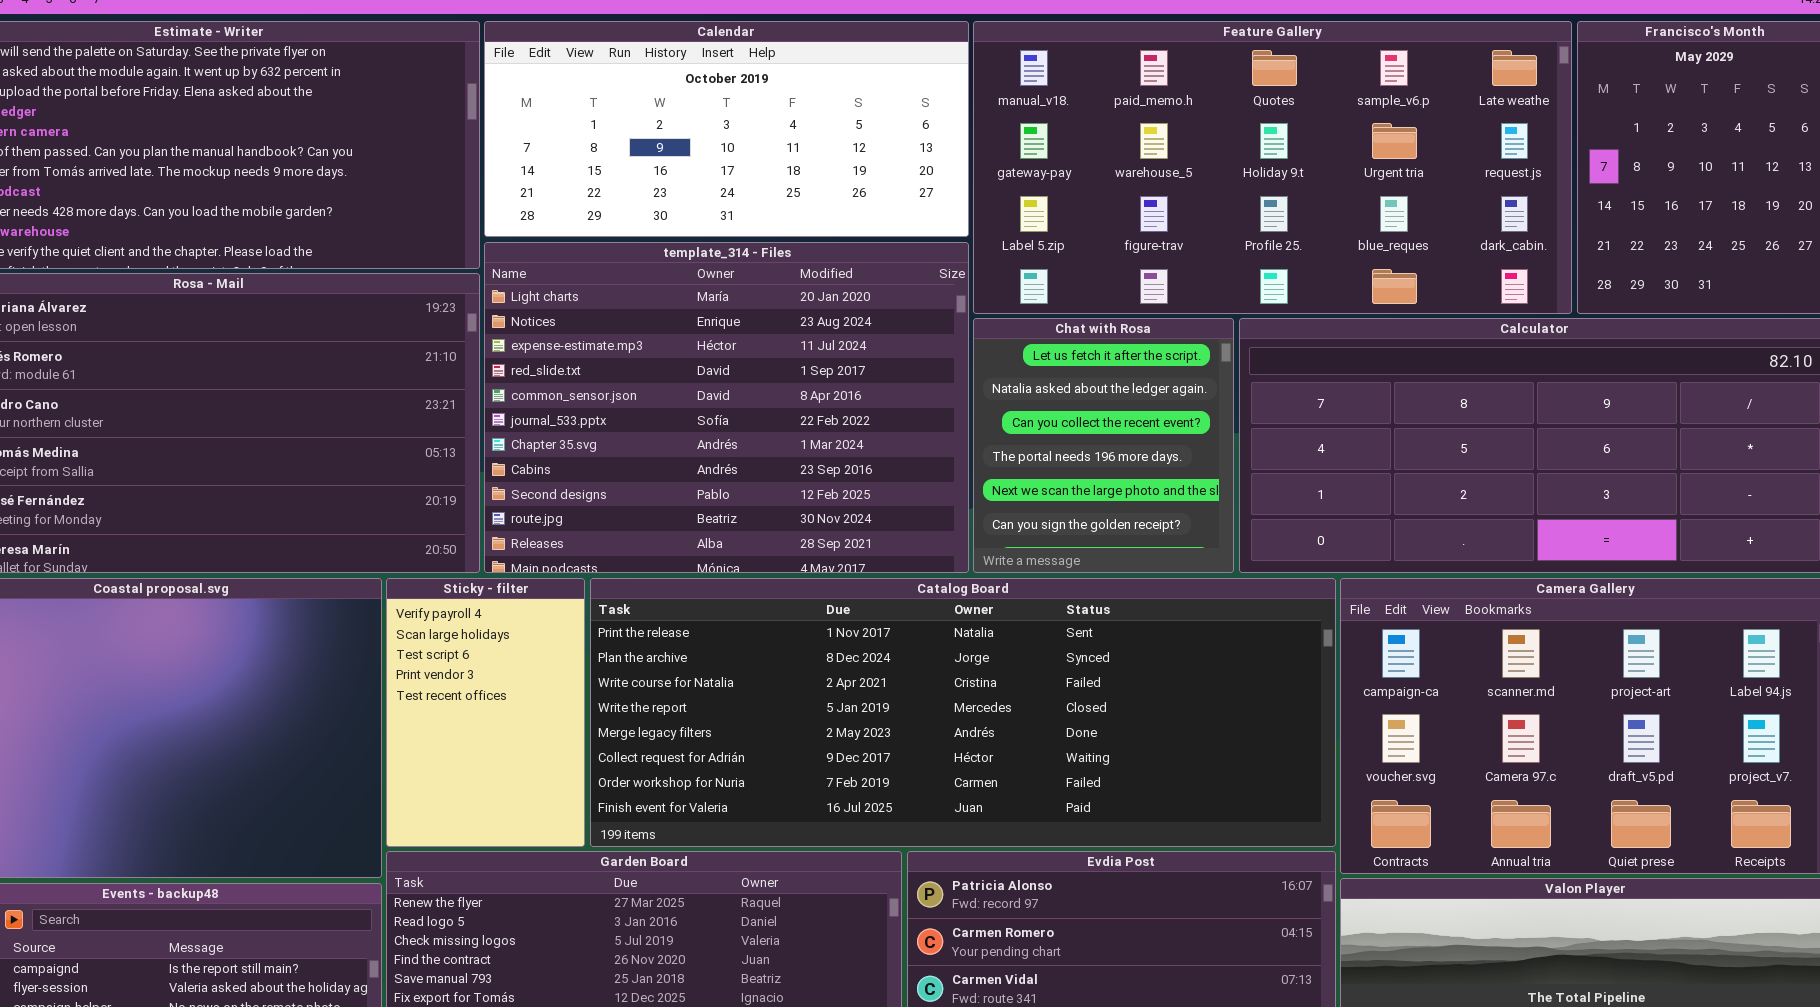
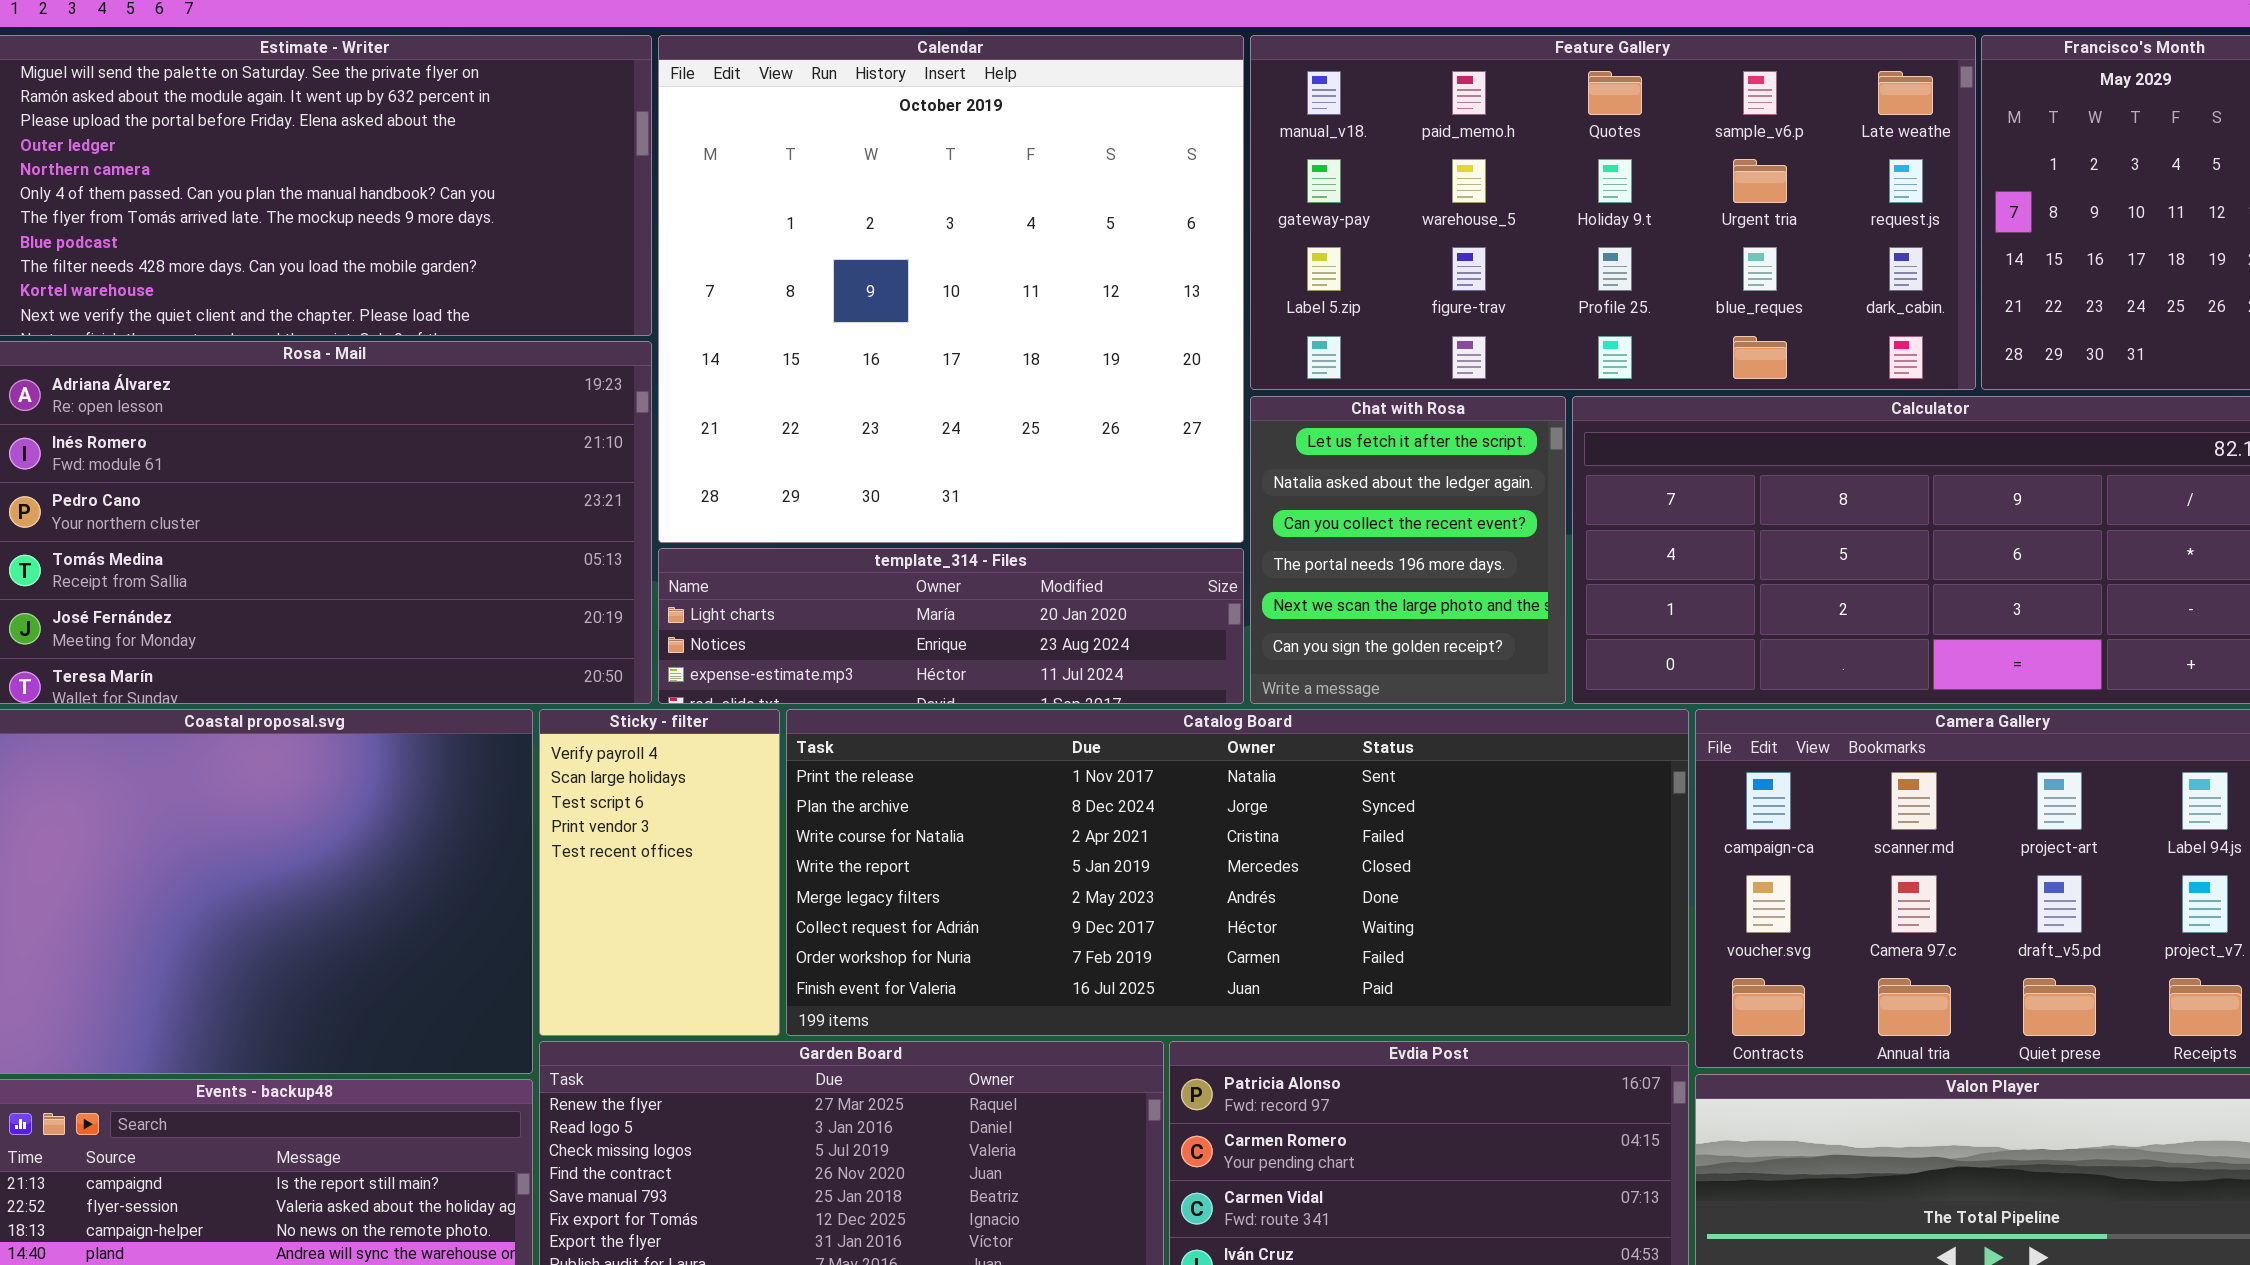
Calendar: [484,21,969,237] -> [658,35,1244,543], resized
template_314 - Files: [484,242,969,573] -> [658,548,1244,704], resized

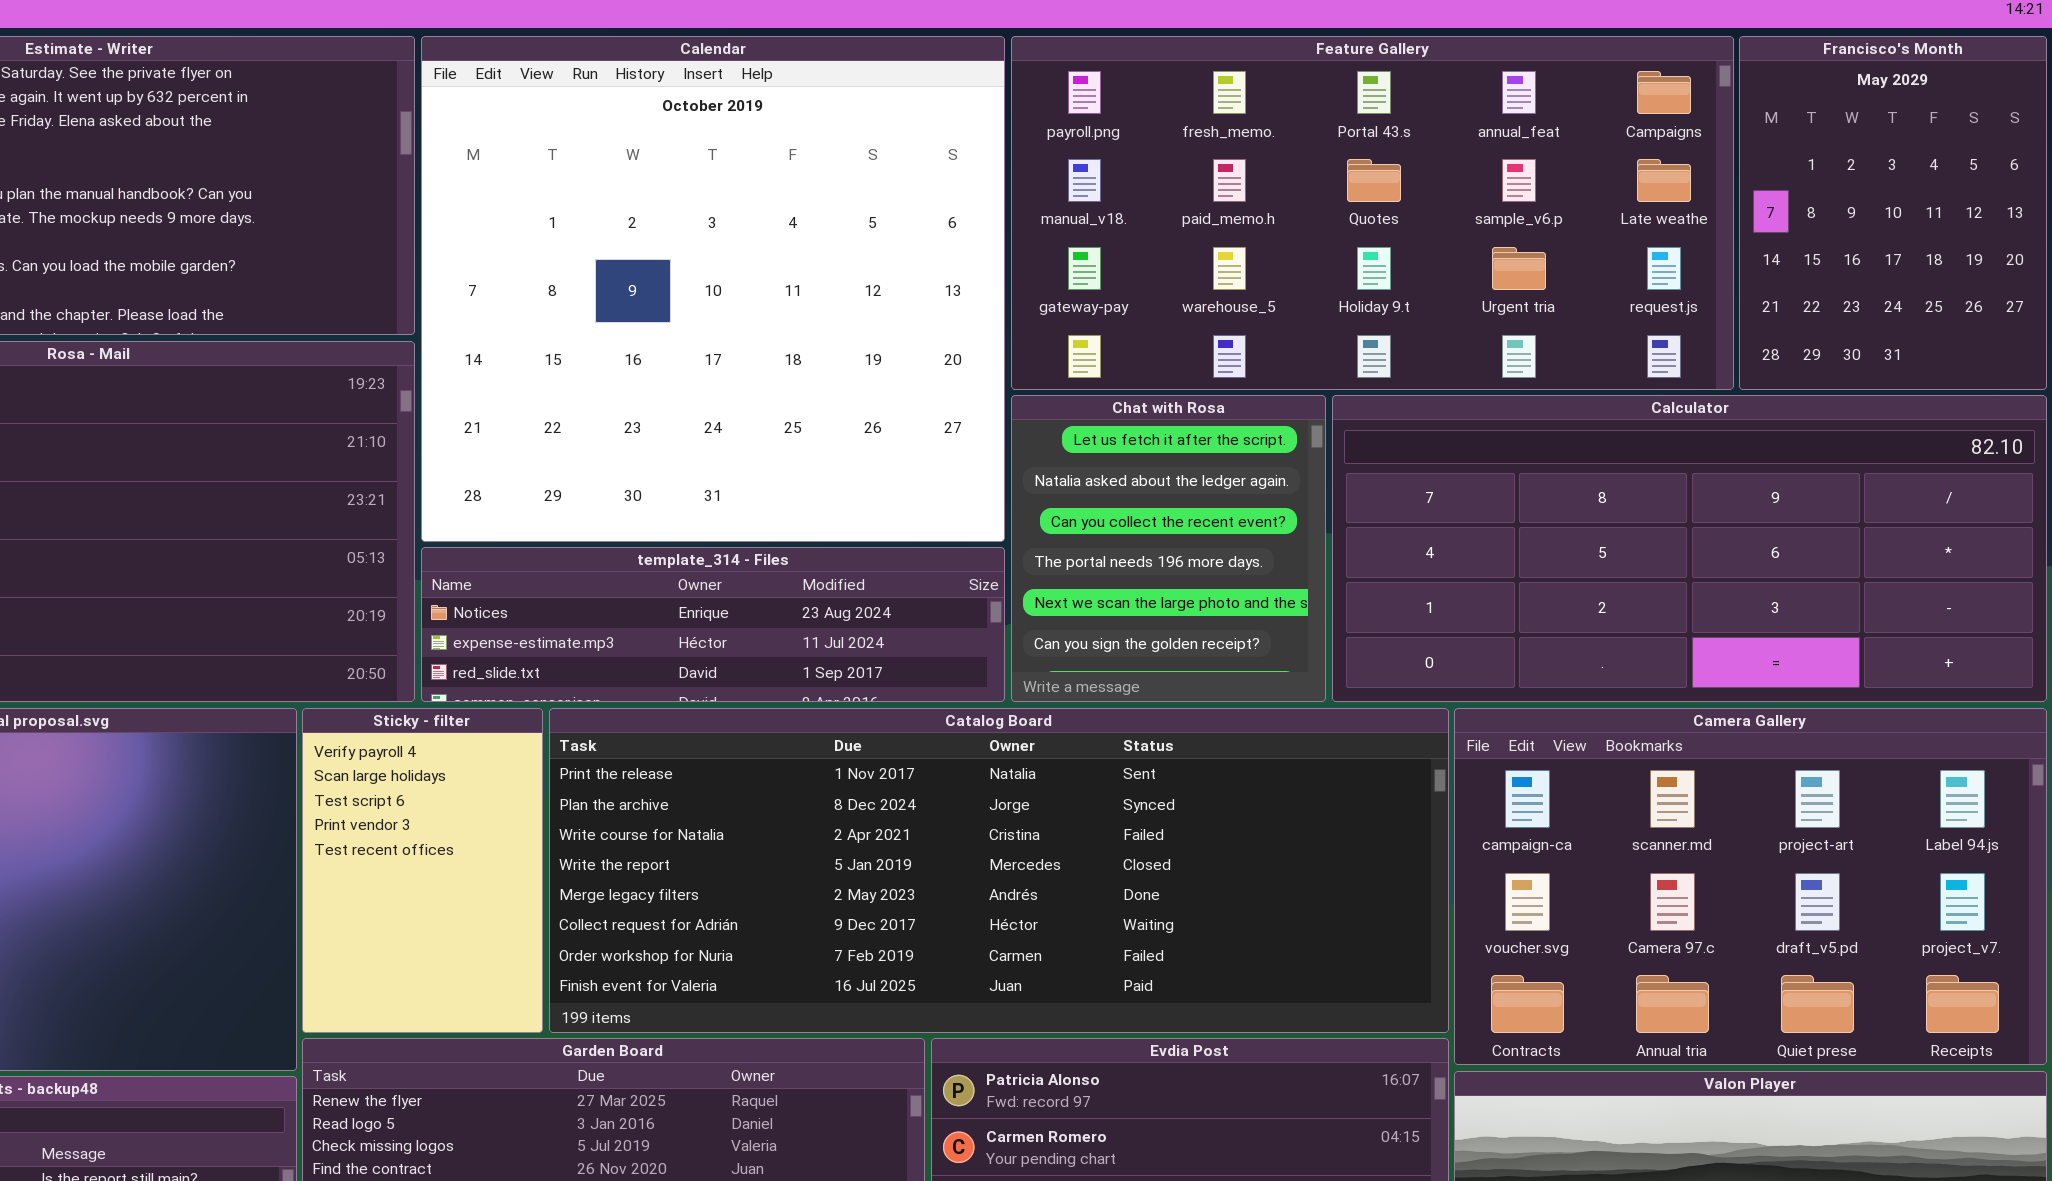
Feature Gallery: [1250,35,1976,390] -> [1011,36,1734,390], scrolled up 1 row
template_314 - Files: [658,548,1244,704] -> [421,547,1005,702], scrolled down 1 row

